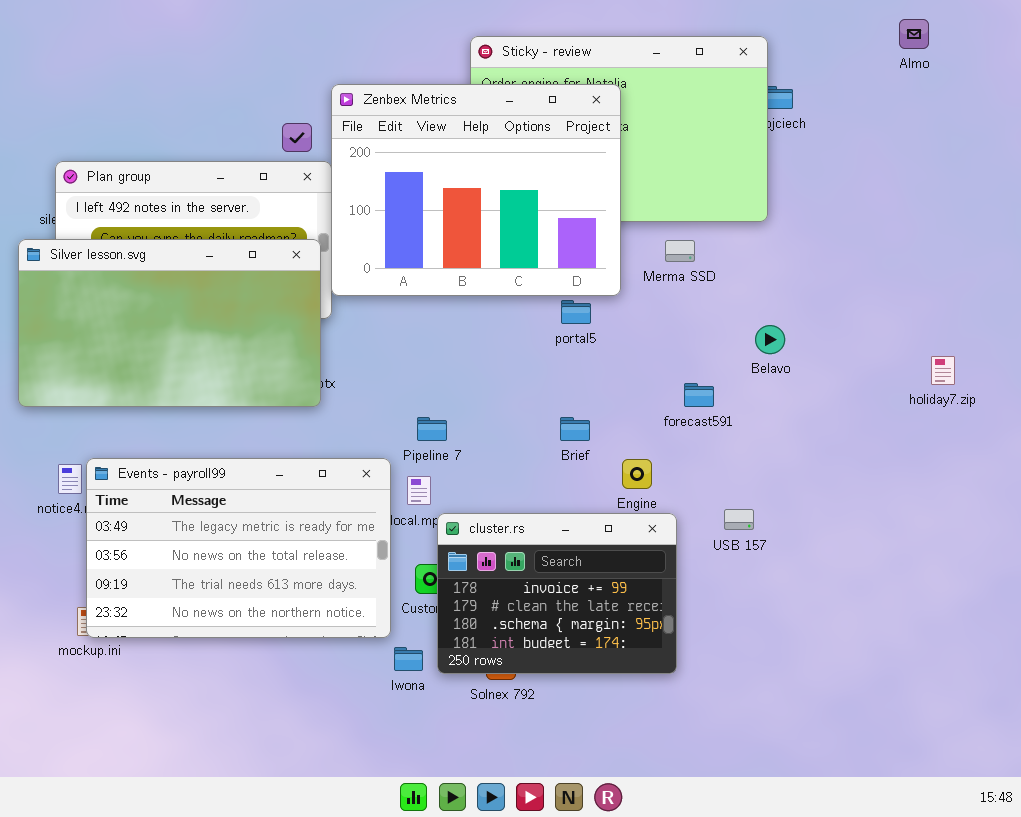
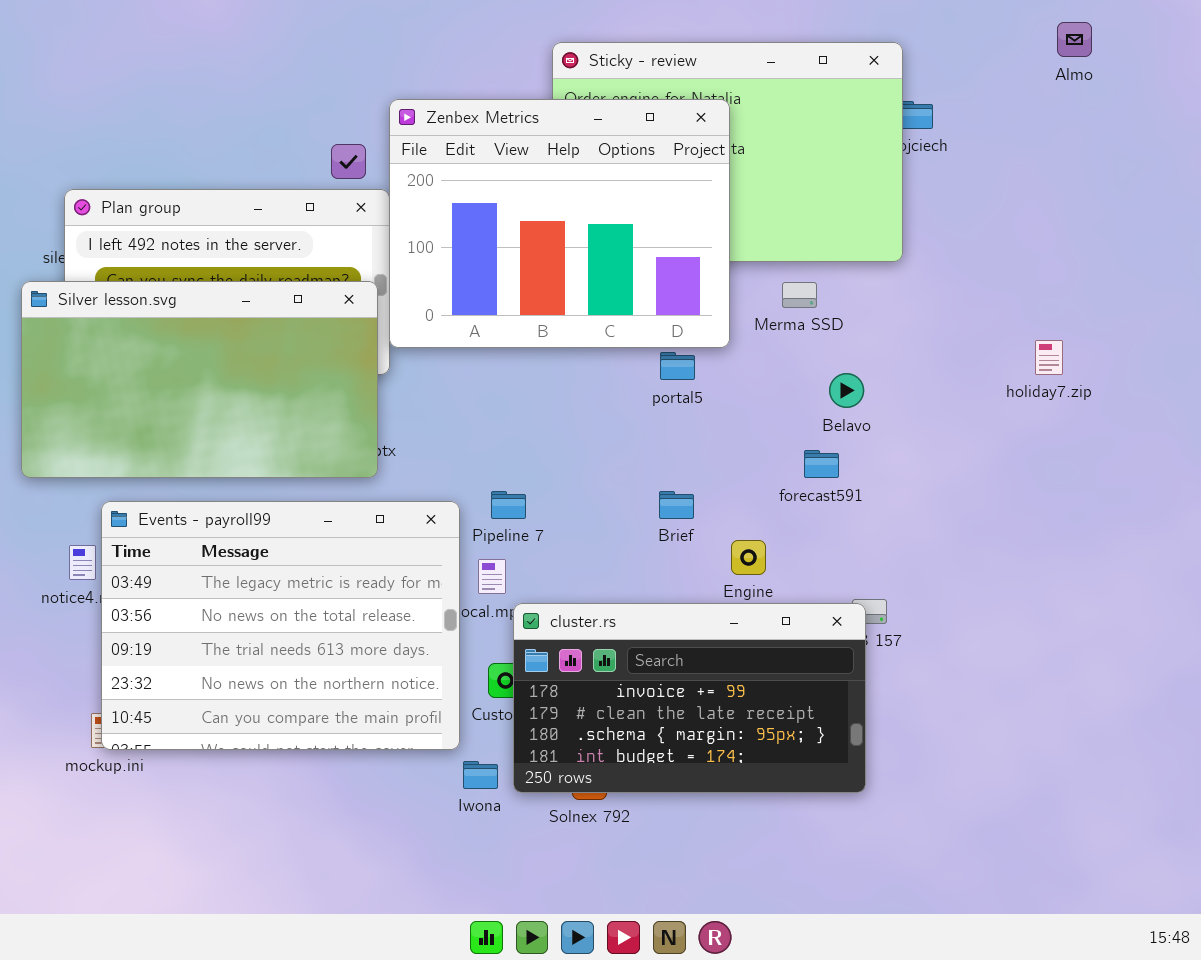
Belavo: [755,325,785,354] -> [829,373,864,408], moved
holiday7.zip: [931,356,955,385] -> [1035,340,1063,375], moved
Events - payroll99: [86,458,391,638] -> [101,501,460,750], resized
cluster.rs: [437,513,677,674] -> [513,603,866,793], resized

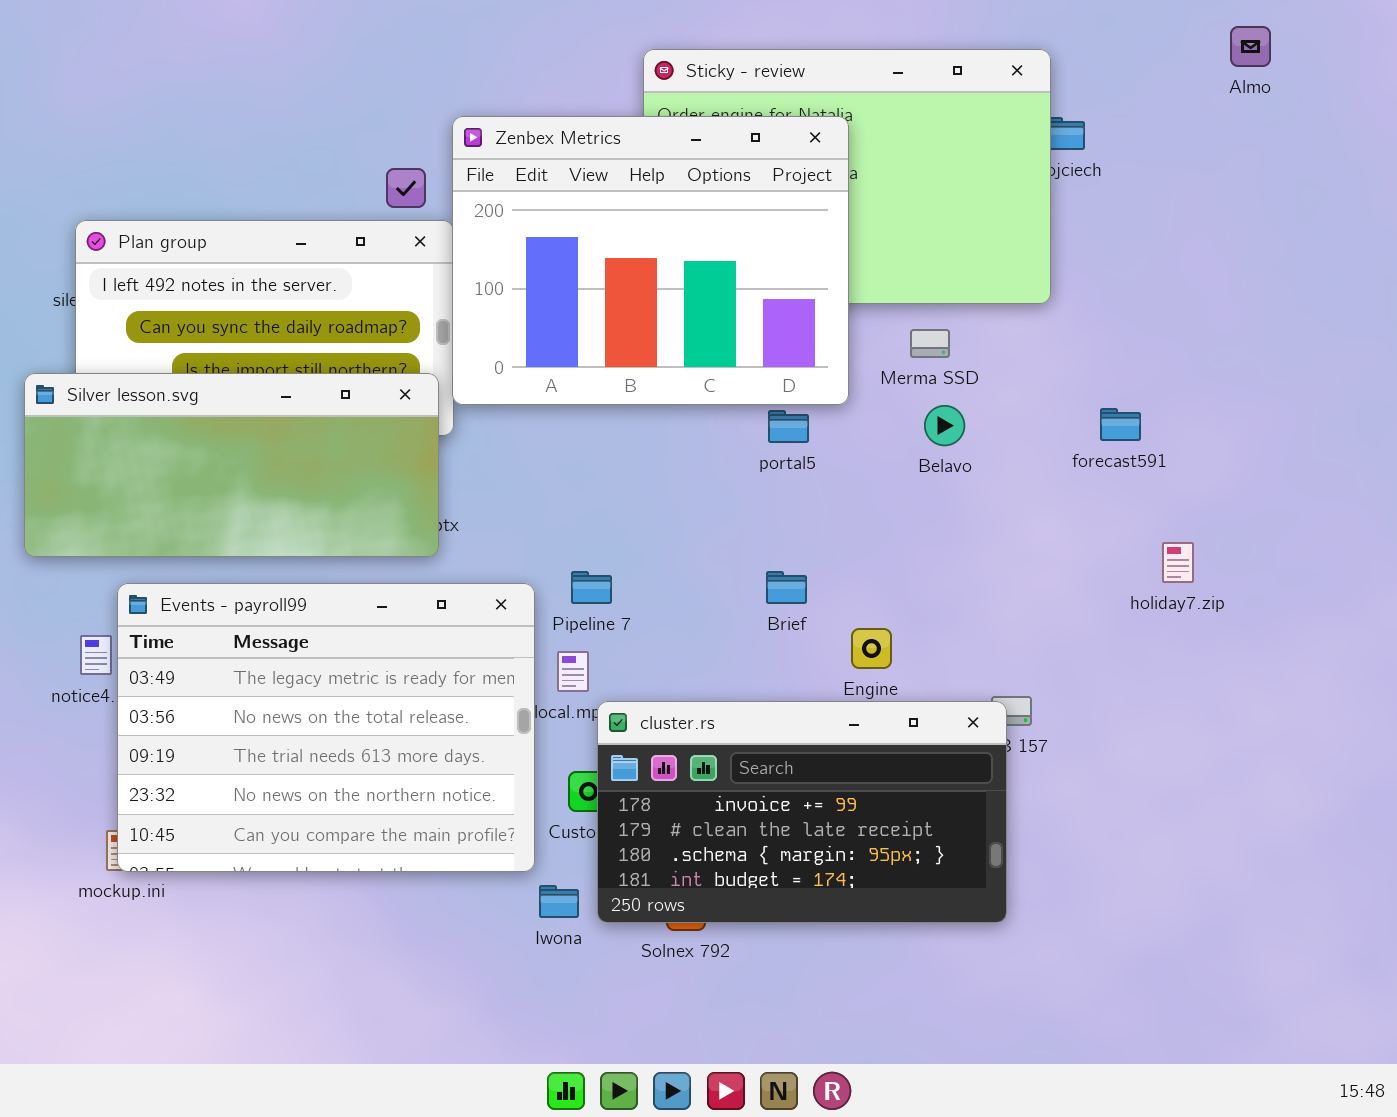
Silver lesson.svg: [21,281,378,478] -> [24,373,439,557], resized
holiday7.zip: [1035,340,1063,375] -> [1162,542,1194,583], moved
Belavo: [829,373,864,408] -> [924,405,965,446], moved
forecast591: [804,450,839,478] -> [1100,408,1141,441], moved

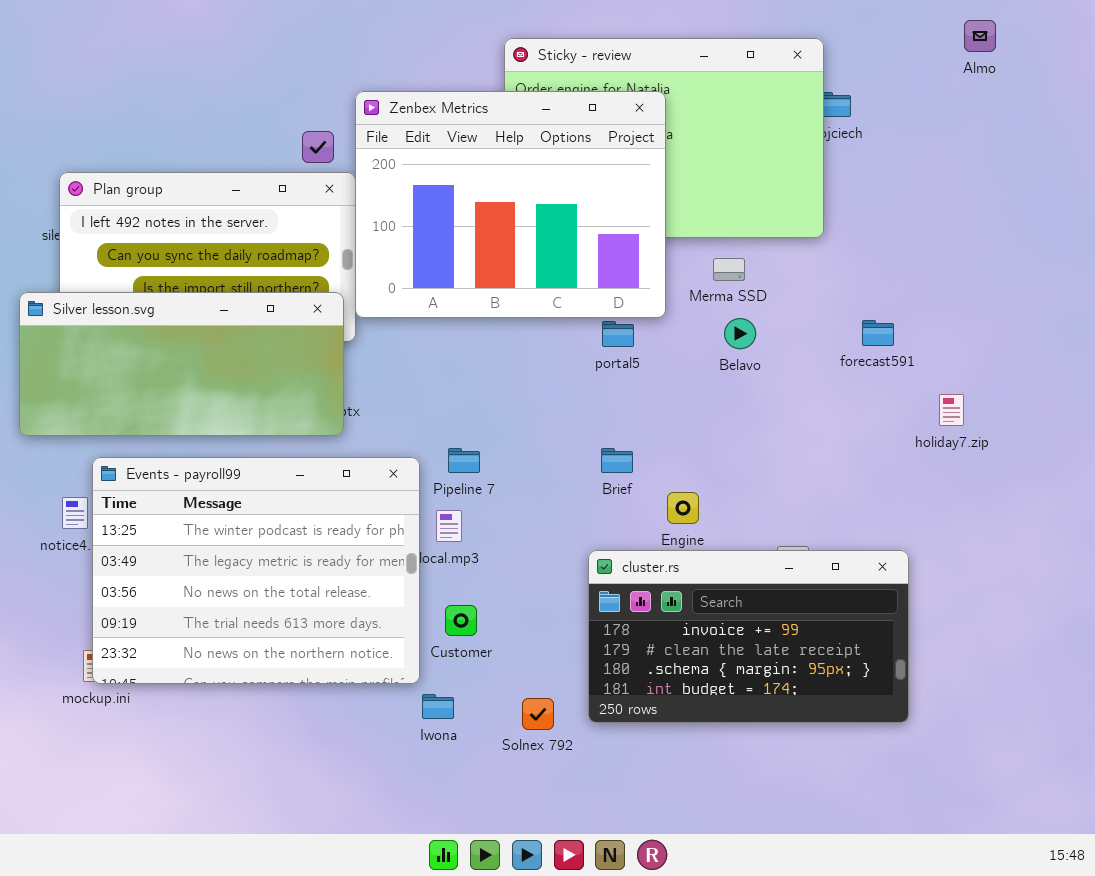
holiday7.zip: [1162,542,1194,583] -> [939,394,964,426], moved
Events - payroll99: [117,583,535,872] -> [92,457,420,684], scrolled up 1 row
cluster.rs: [597,701,1007,923] -> [588,550,909,723], moved

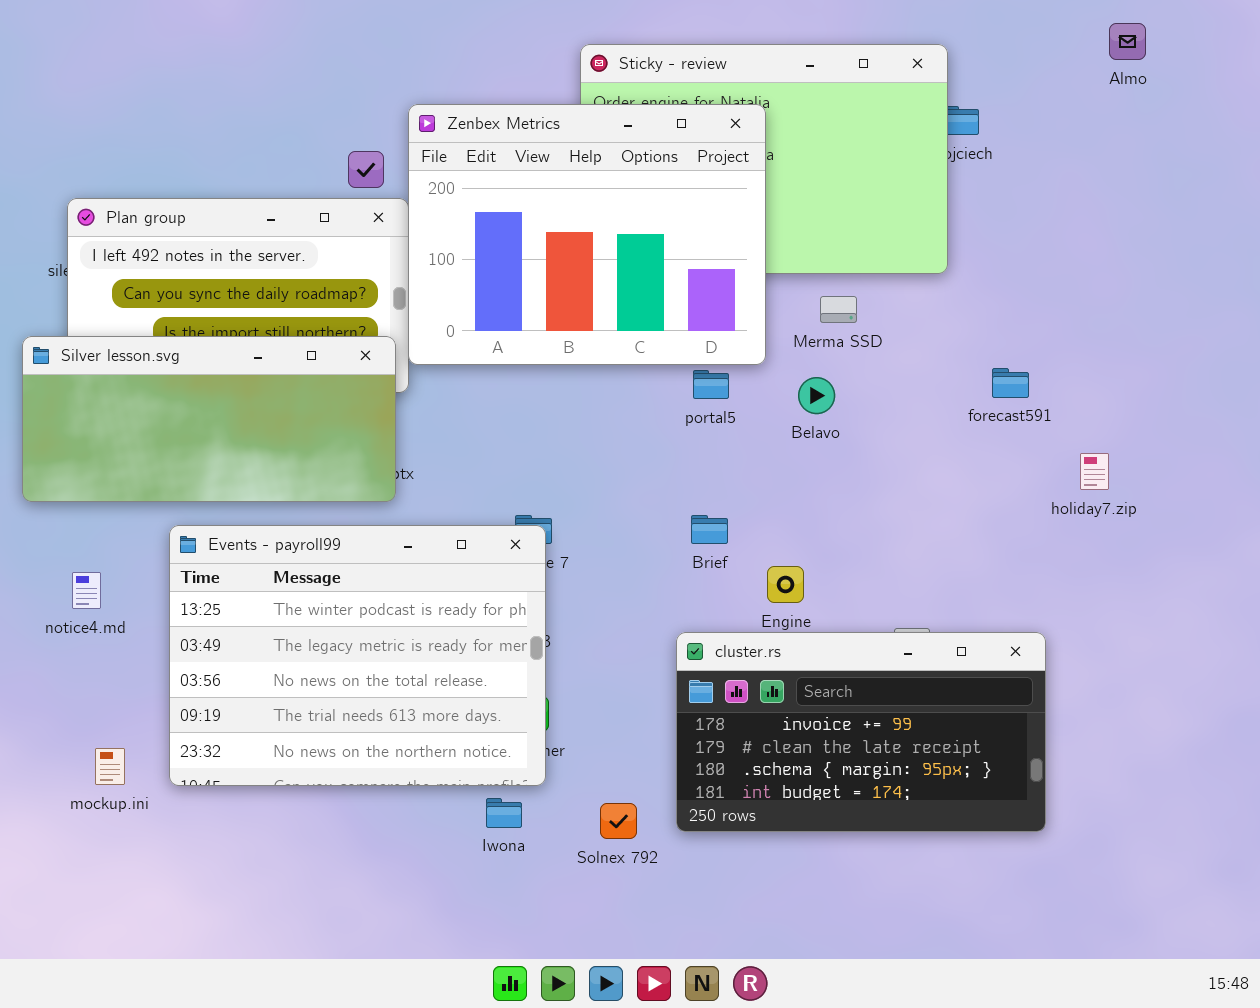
Belavo: [724,318,756,349] -> [798,377,835,414], moved
Events - payroll99: [92,457,420,684] -> [169,525,546,786], moved

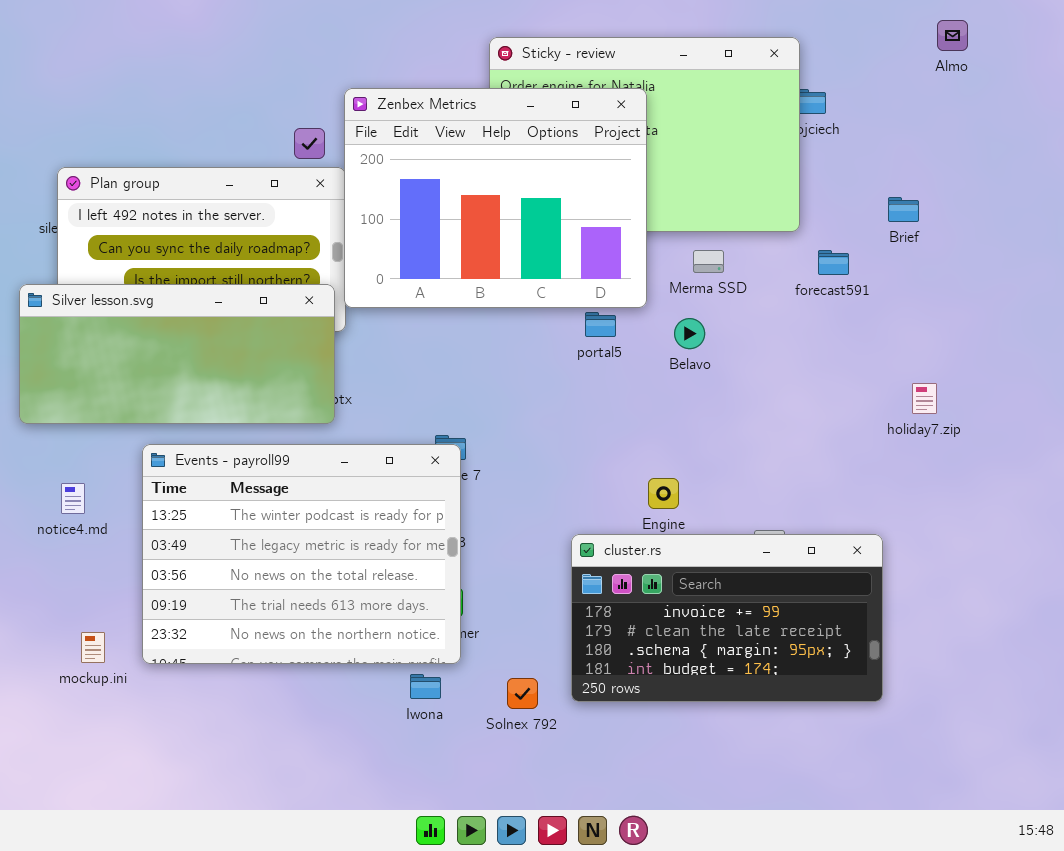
forecast591: [992,368,1029,398] -> [818,250,849,275], moved
Brief: [691,515,728,544] -> [888,197,919,222], moved

